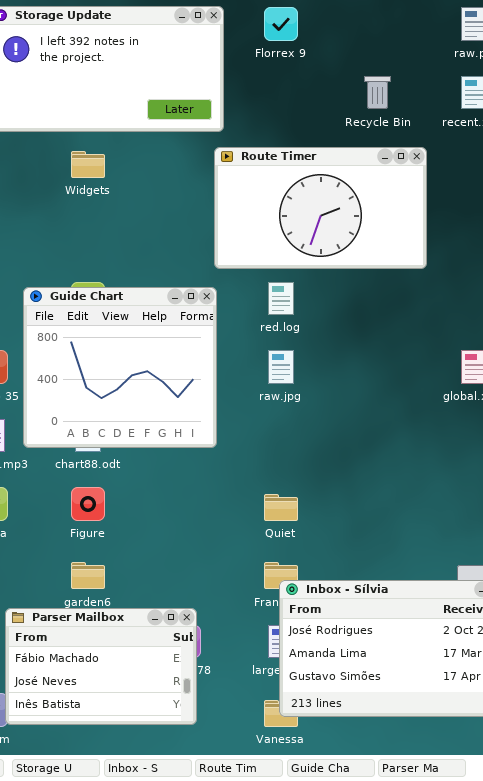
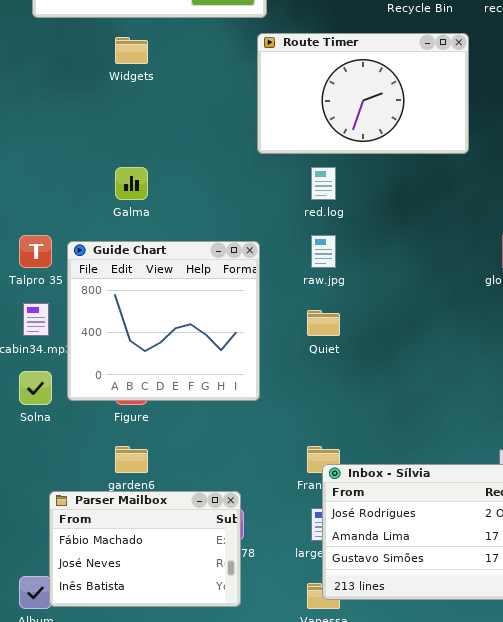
Guide Chart: [23,287,217,448] -> [67,241,260,401], moved
Quiet: [264,494,298,521] -> [307,310,340,336], moved

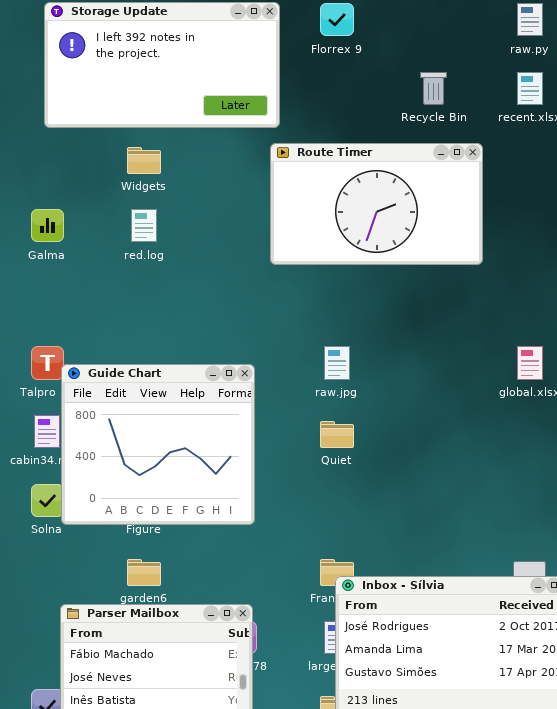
Galma: [115,167,148,200] -> [31,209,64,242], moved
red.log: [311,167,336,200] -> [131,209,157,242], moved
Guide Chart: [67,241,260,401] -> [61,364,255,525], moved

